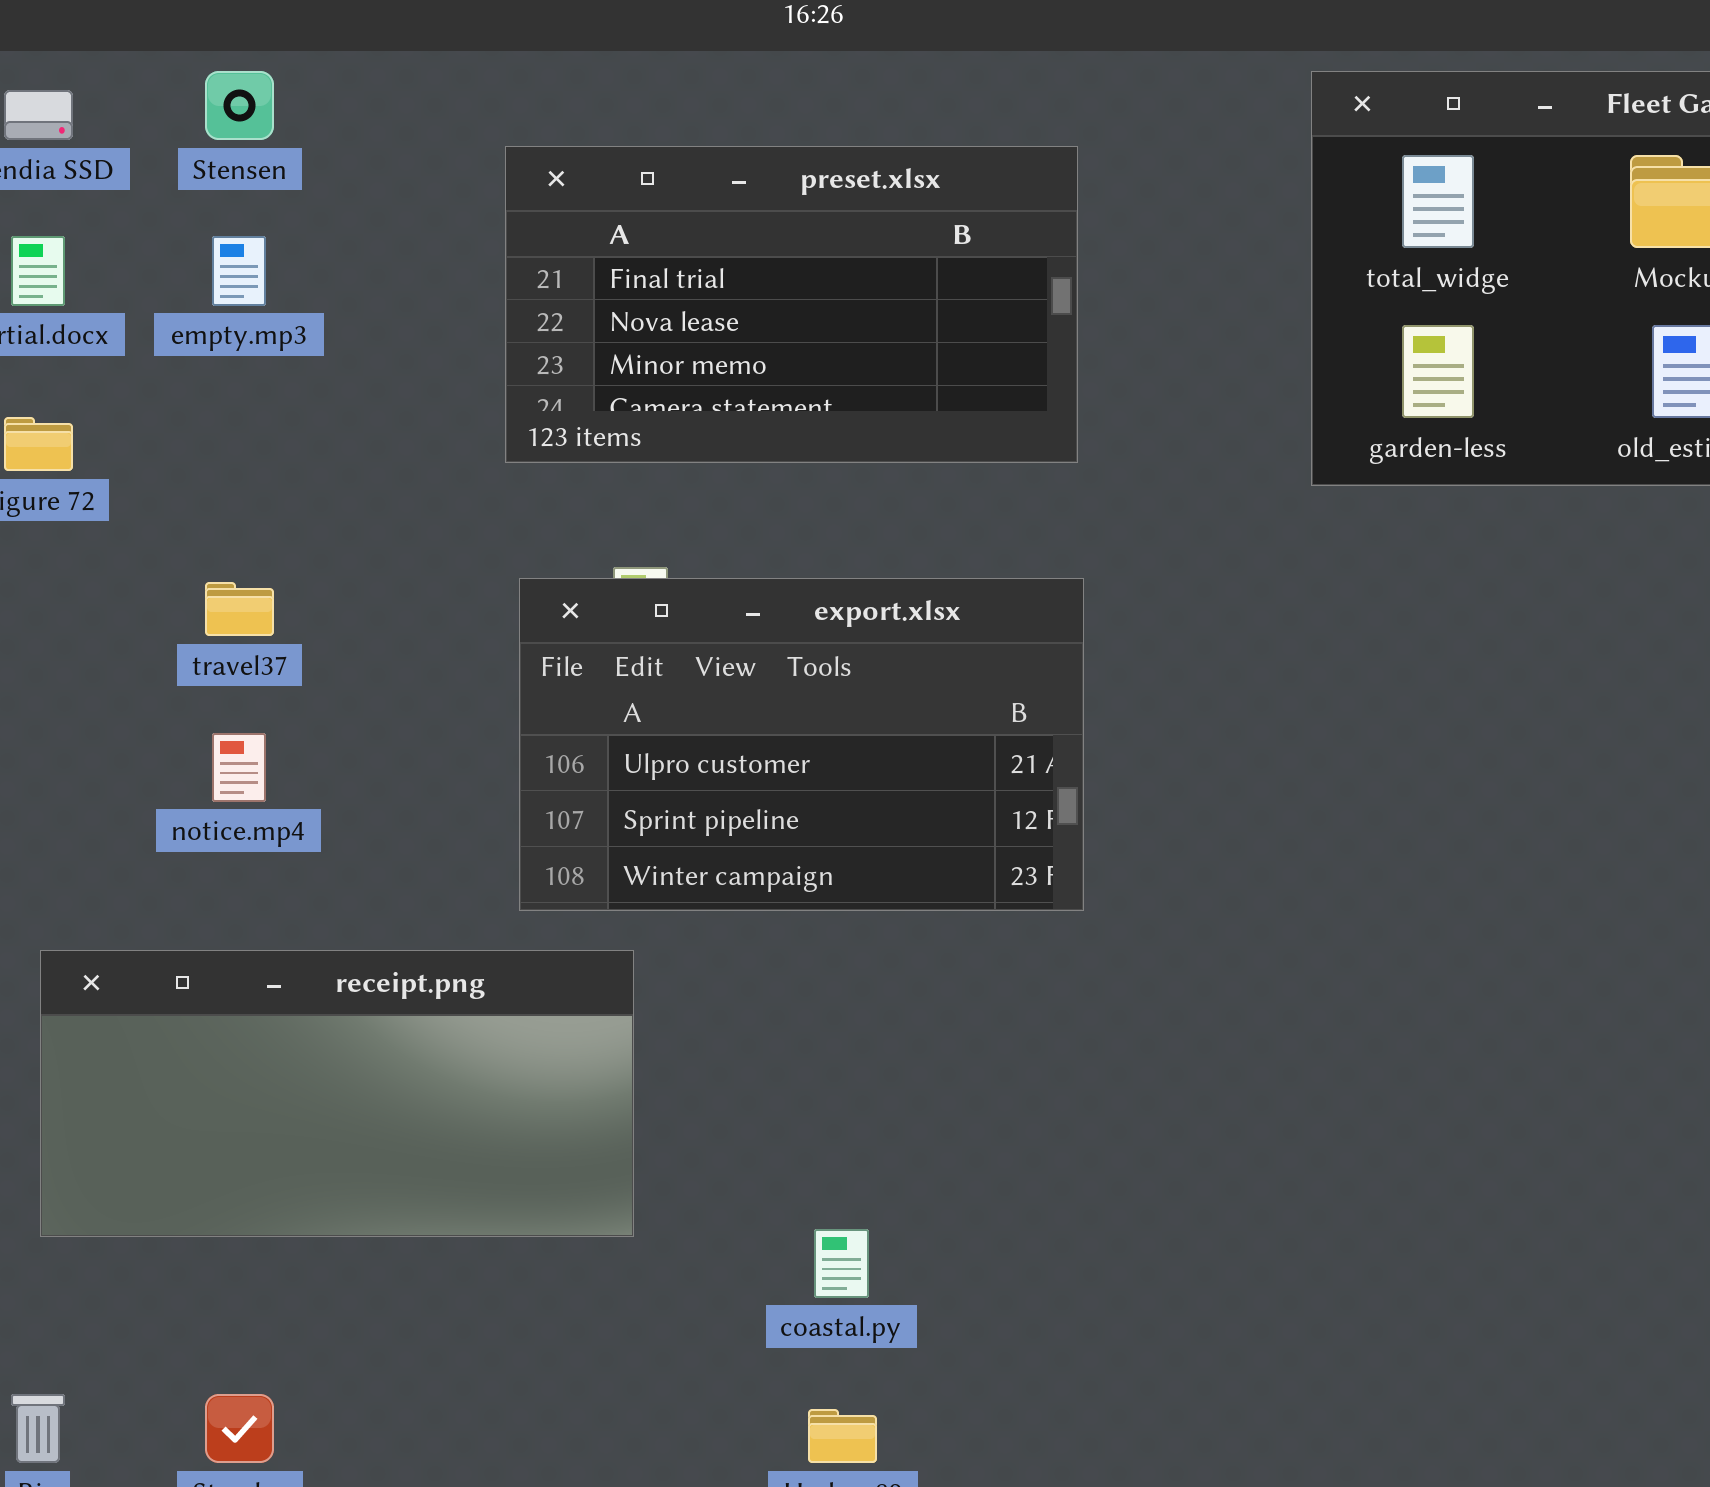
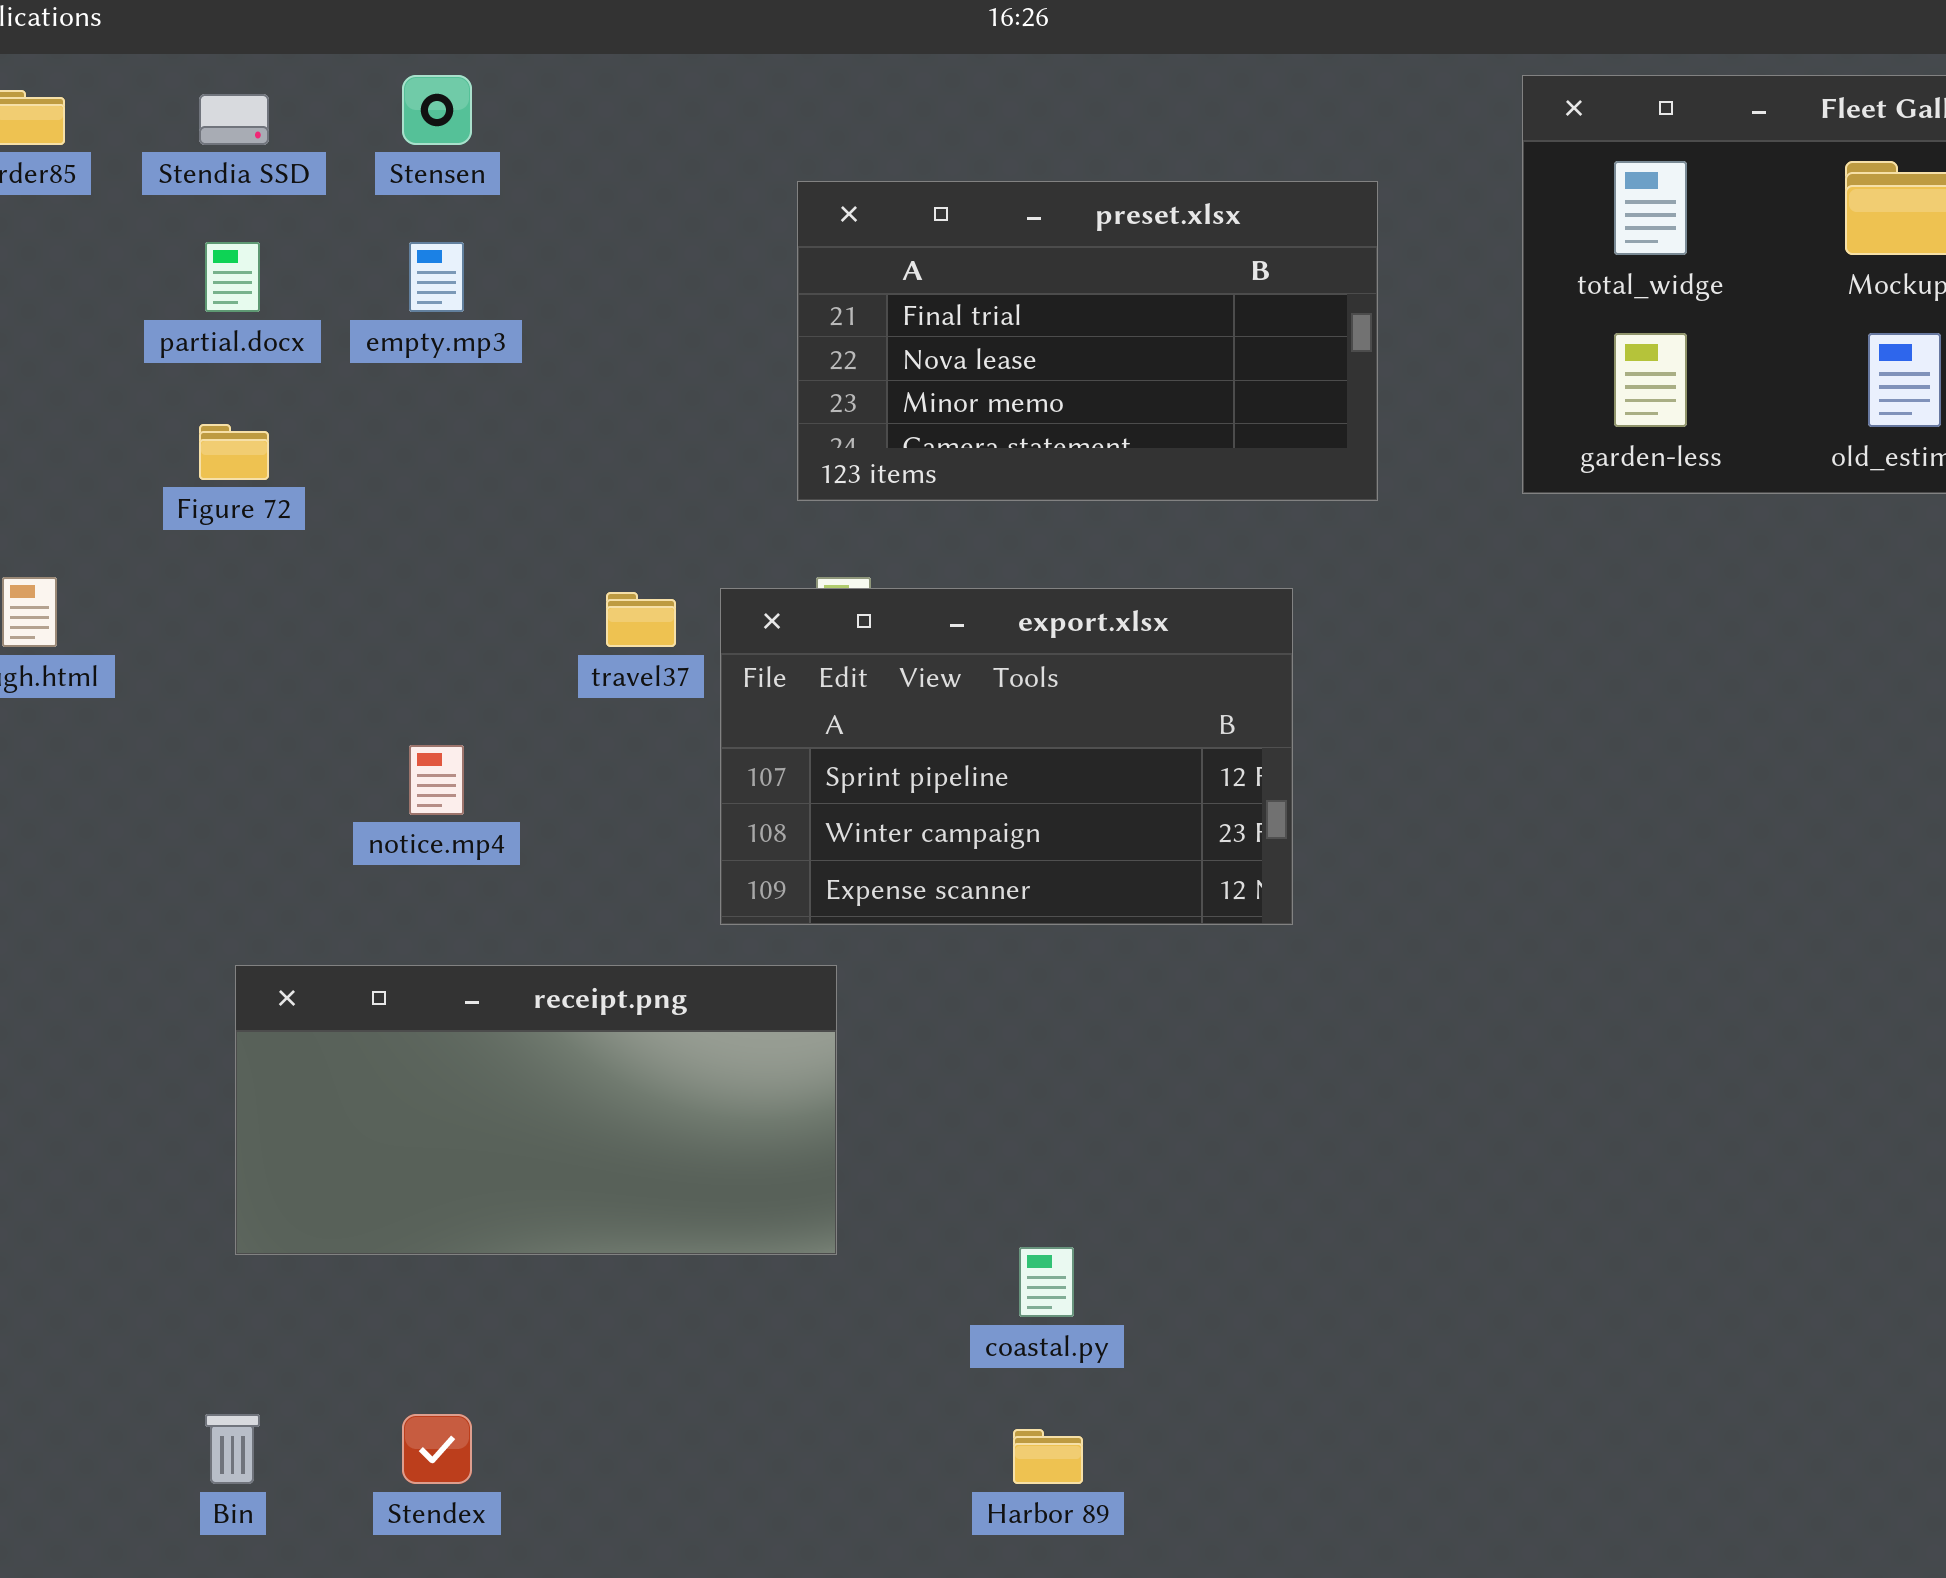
preset.xlsx: [505,146,1078,463] -> [797,181,1378,501], moved
export.xlsx: [519,578,1084,911] -> [720,588,1293,925], scrolled down 1 row
travel37: [205,582,274,636] -> [606,592,676,647], moved

